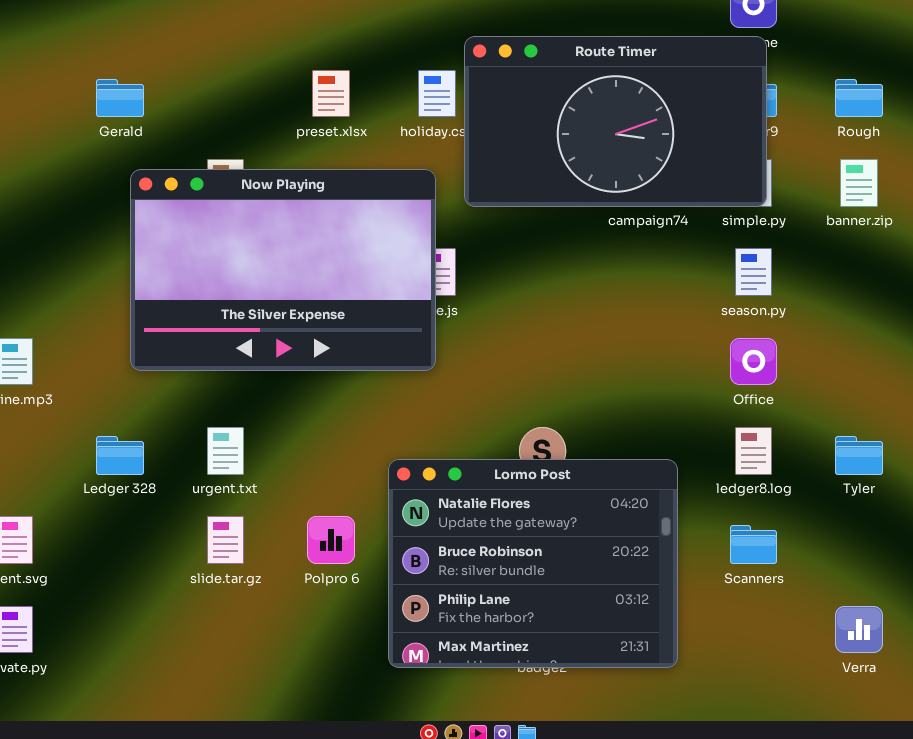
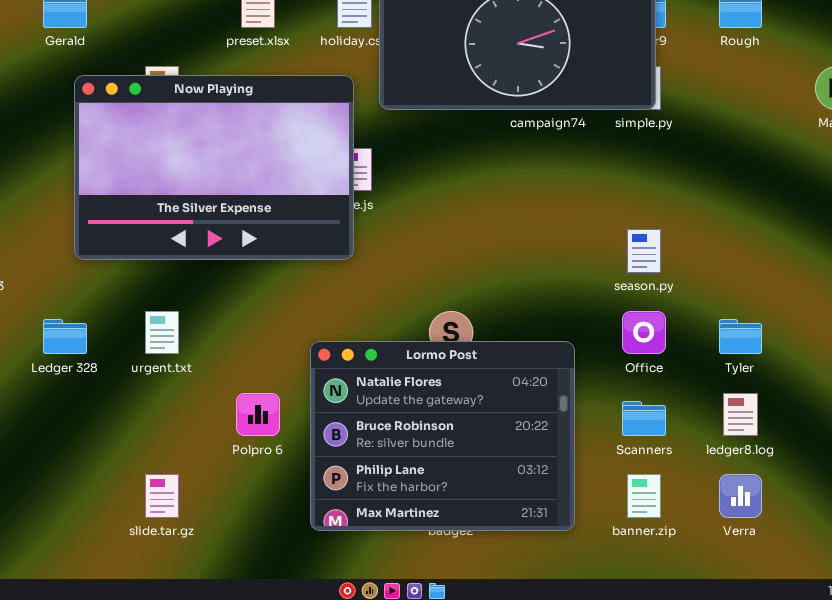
banner.zip: [840,159,878,207] -> [627,474,661,518], moved
season.py: [735,248,772,296] -> [627,229,661,273], moved
Office: [730,338,777,385] -> [622,311,666,354], moved
ledger8.log: [735,427,772,475] -> [723,393,758,436], moved
slide.tar.gz: [207,516,244,564] -> [145,474,179,518], moved

